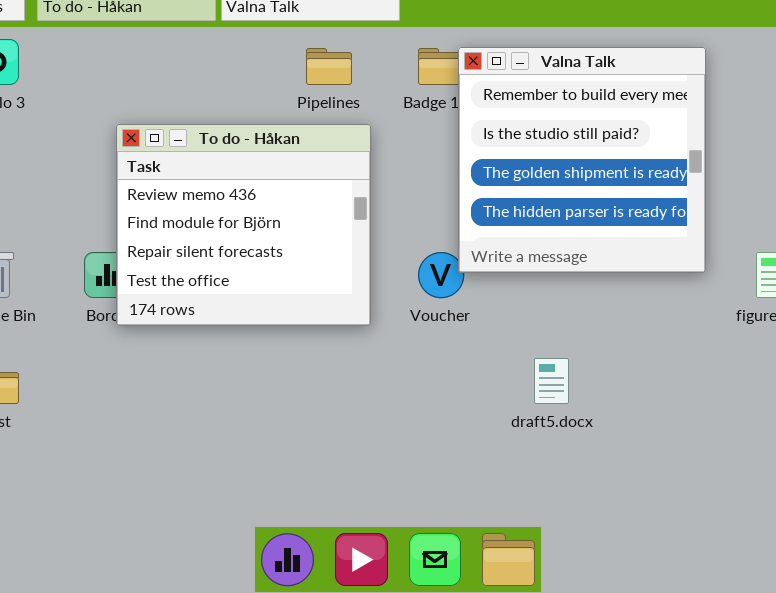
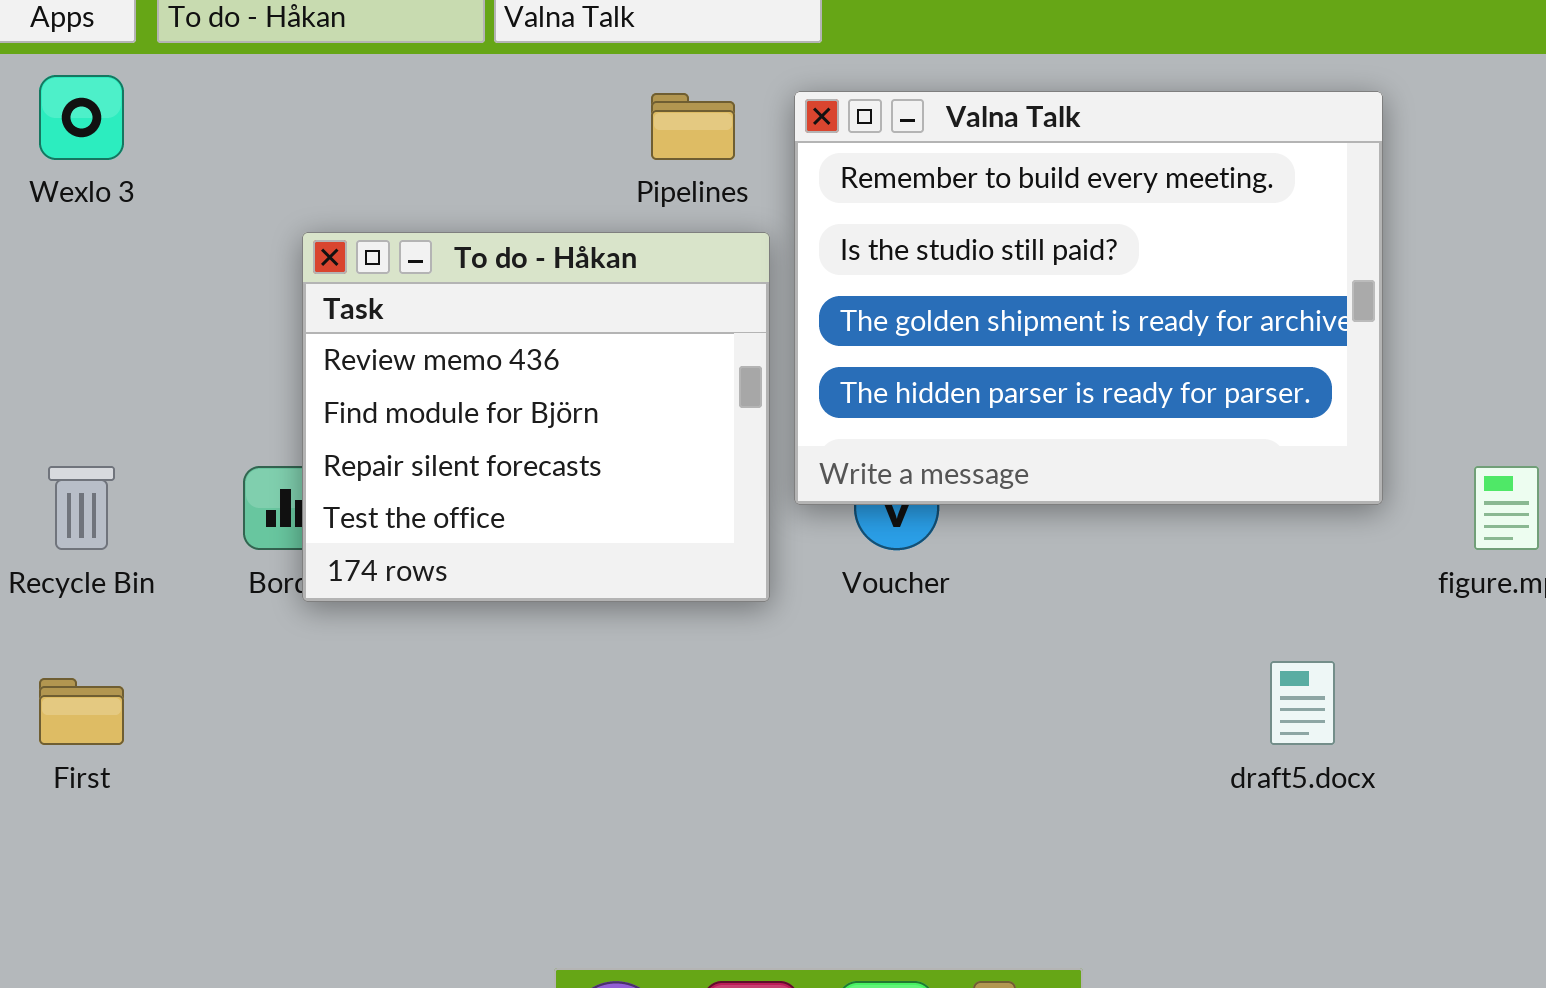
Valna Talk: [458,47,706,273] -> [794,91,1383,505], resized
draft5.docx: [534,358,569,404] -> [1270,661,1335,745], moved

